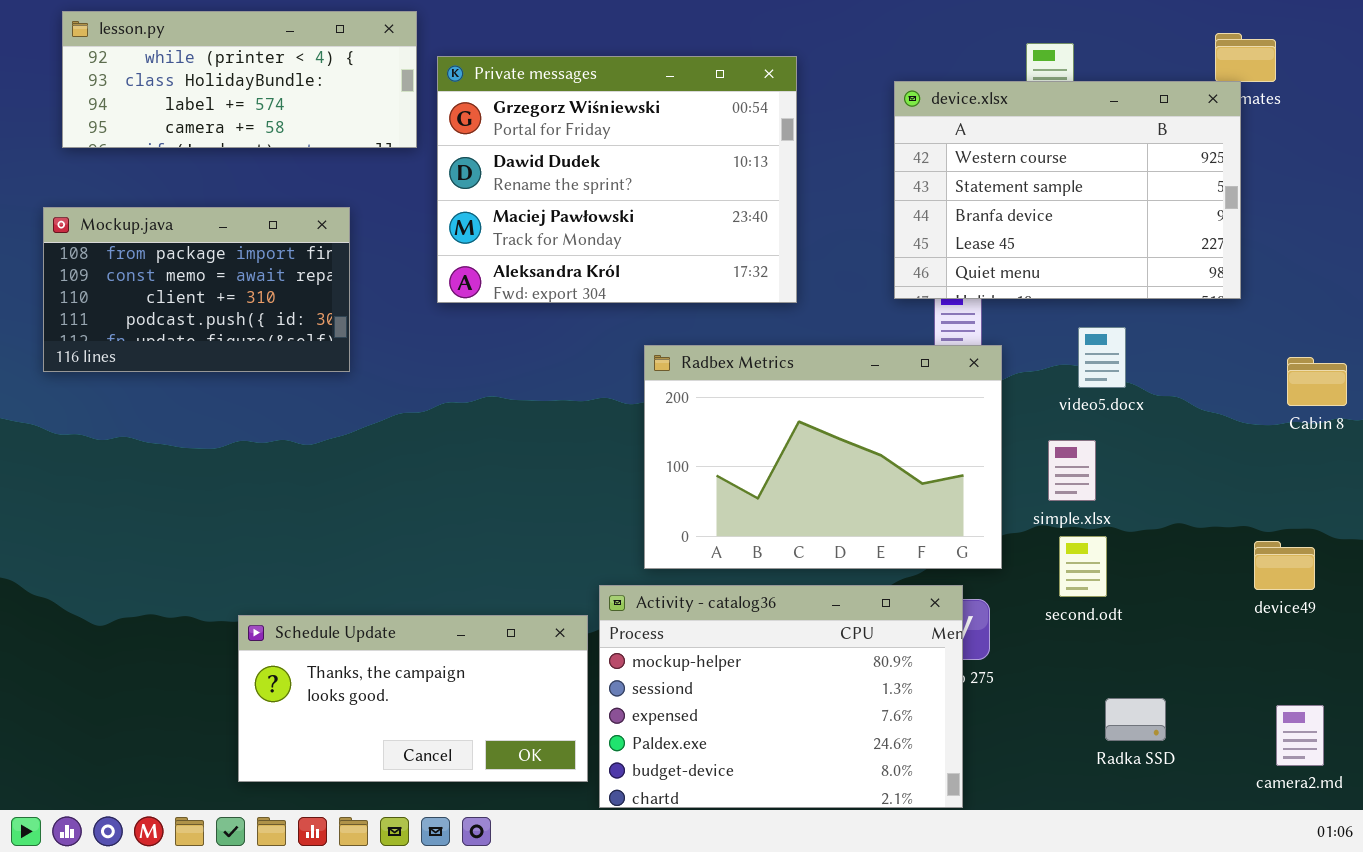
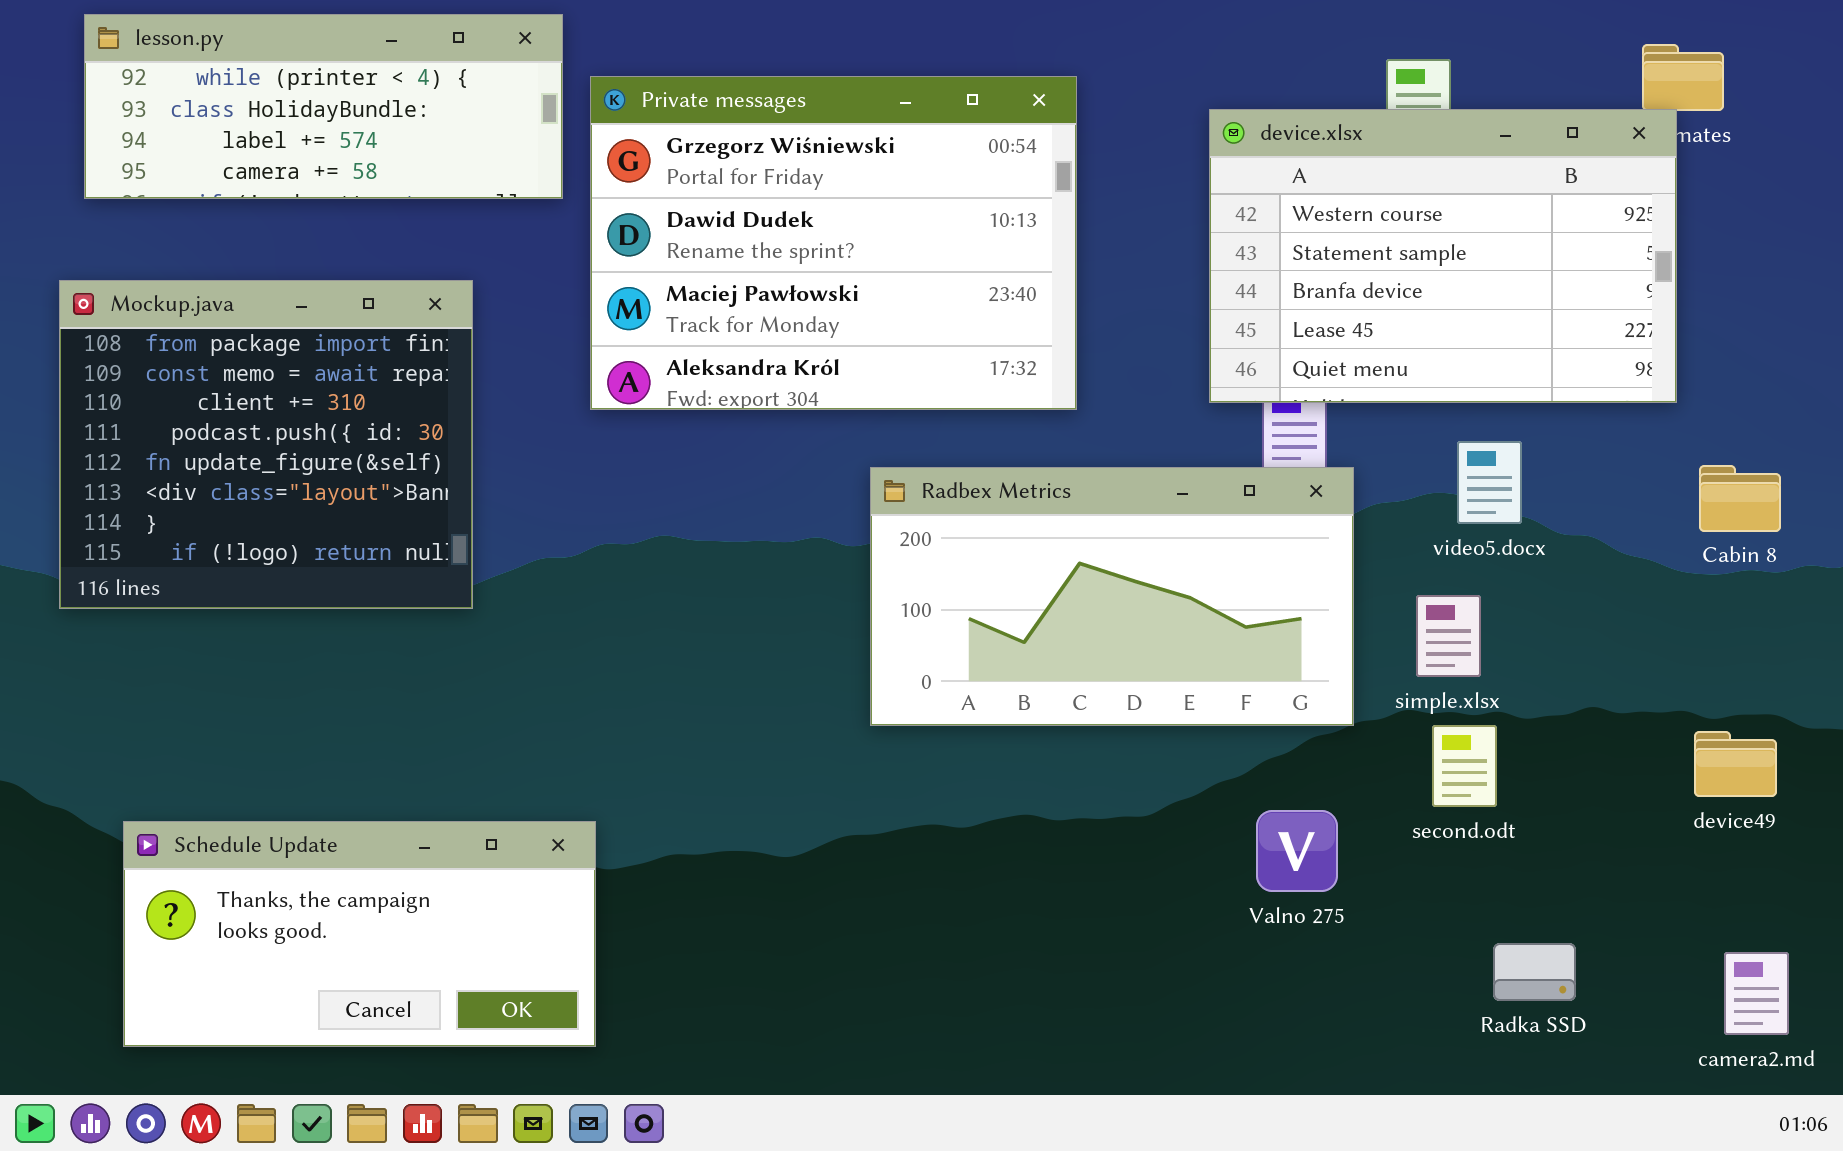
Mockup.java: [43,207,350,372] -> [59,280,473,609], resized
Radbex Metrics: [644,345,1002,569] -> [870,467,1354,726], resized
Cabin 8: [1287,357,1347,406] -> [1699,465,1781,532], moved
Activity - catalog36: [599,585,963,808] -> none, closed
Schedule Update: [238,615,588,782] -> [123,821,596,1047], moved

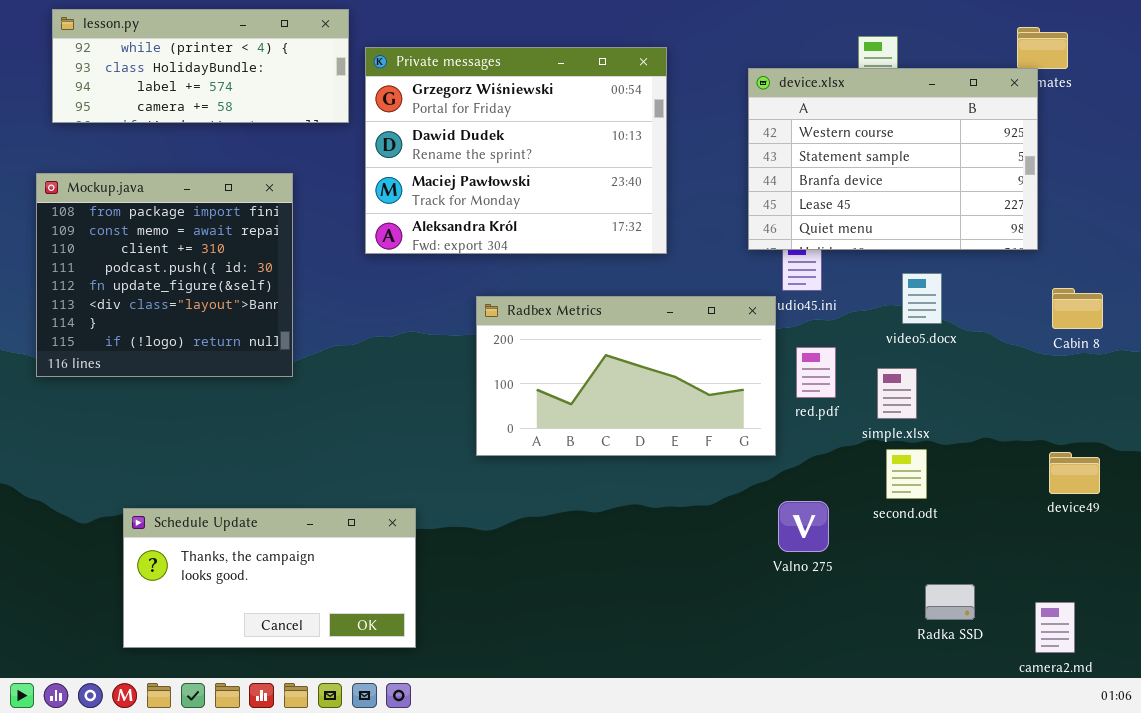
Radbex Metrics: [870,467,1354,726] -> [476,296,776,456], moved
Schedule Update: [123,821,596,1047] -> [123,508,416,648], moved
camera2.md: [1724,952,1789,1035] -> [1035,602,1075,653], moved

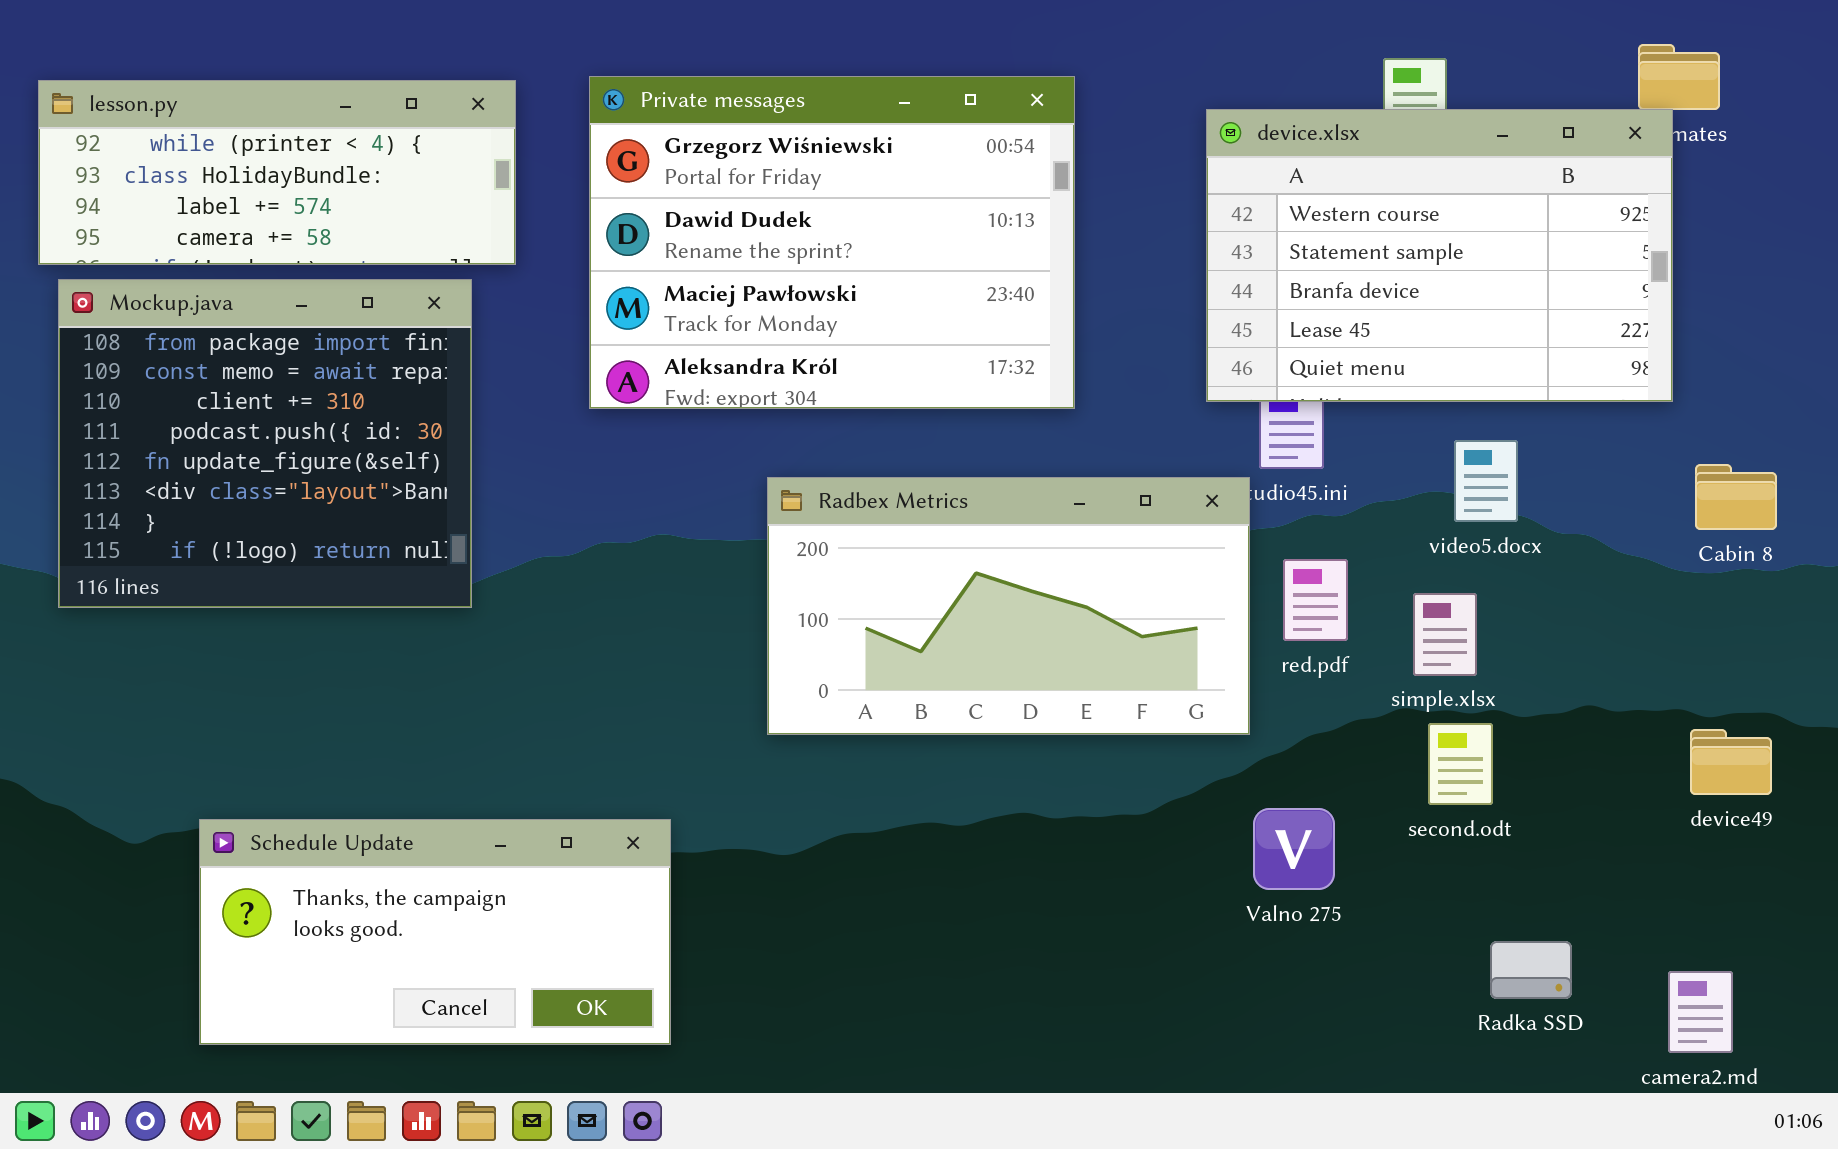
lesson.py: [52,9,349,123] -> [38,80,516,265], moved

